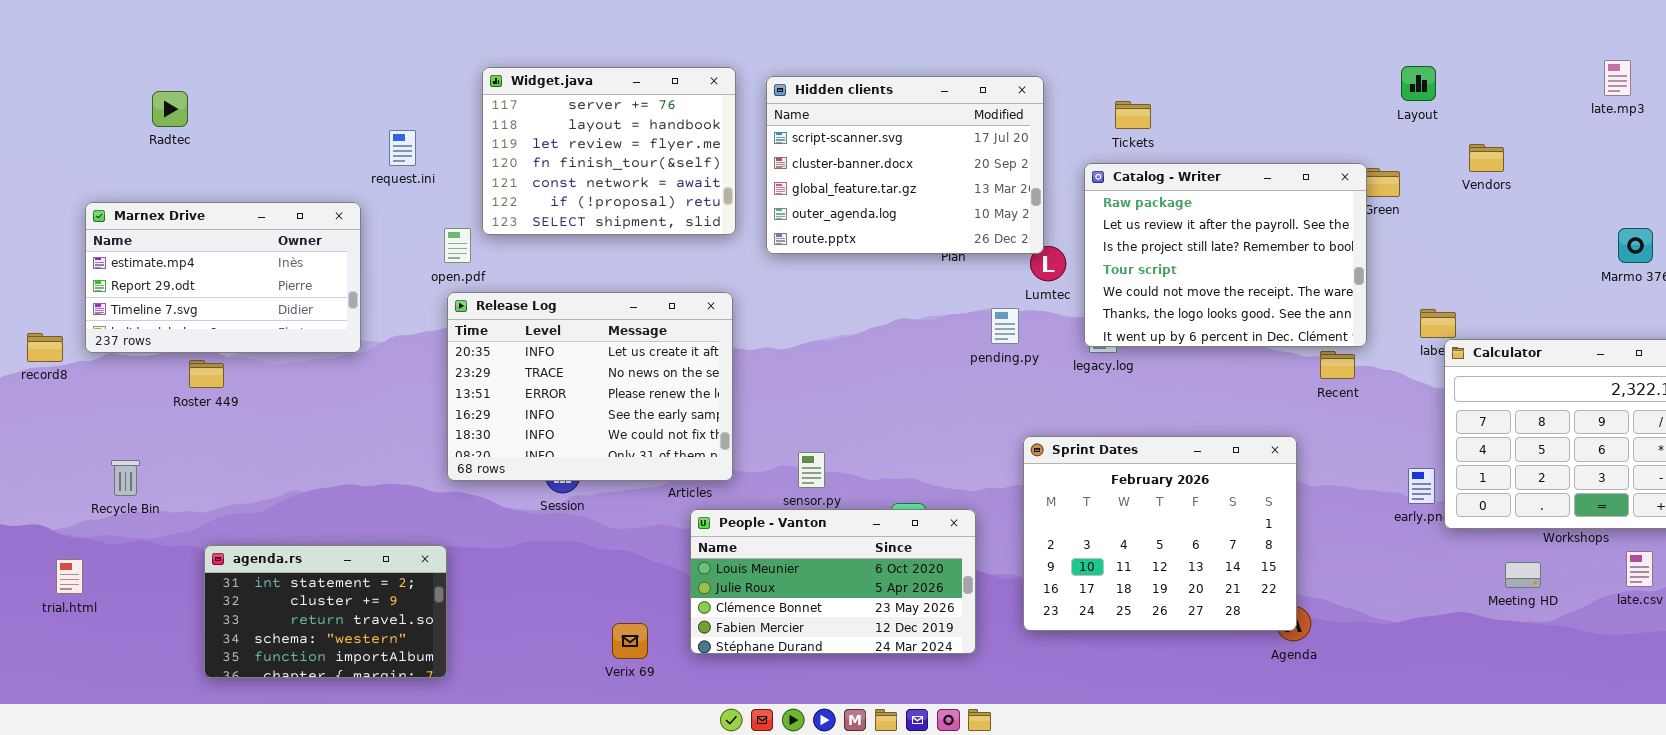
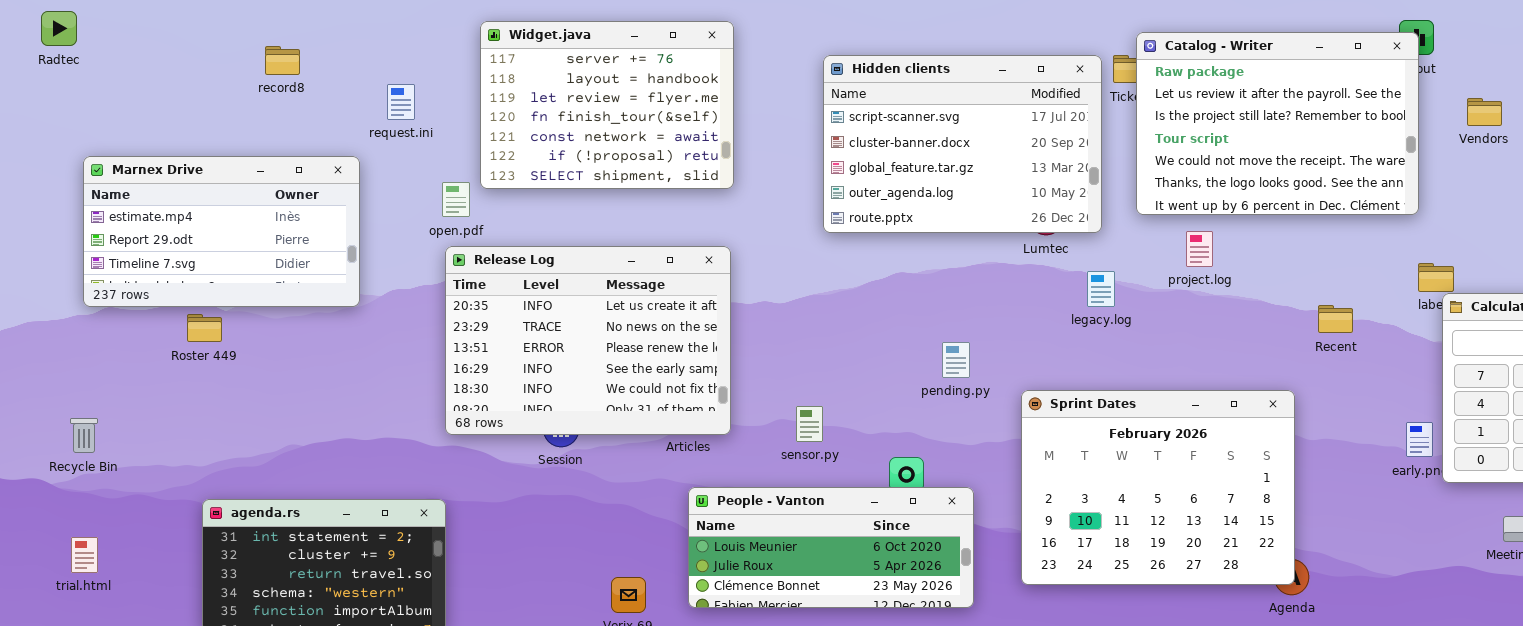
Hidden clients: [766,76,1044,254] -> [823,55,1102,233], moved
Radtec: [152,91,188,127] -> [41,11,77,46], moved
Catalog - Writer: [1084,163,1367,347] -> [1136,32,1419,215], moved
pending.py: [991,308,1019,344] -> [942,342,970,378], moved
record8: [27,333,63,362] -> [265,46,300,75], moved
Recycle Bin: [111,460,140,496] -> [70,418,98,453], moved
People - Vanton: [690,509,976,654] -> [688,487,974,608], resized
trial.html: [56,559,83,594] -> [71,537,98,573], moved

